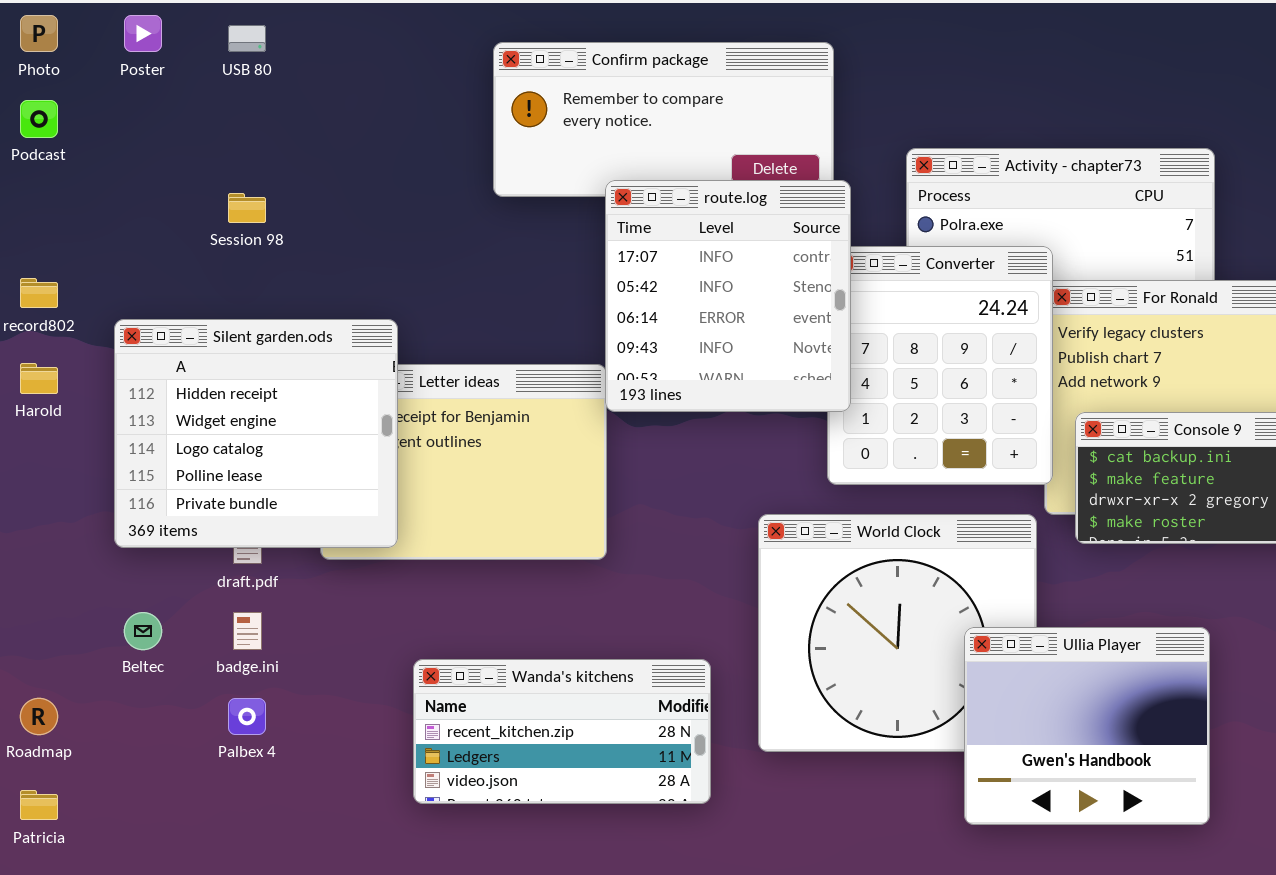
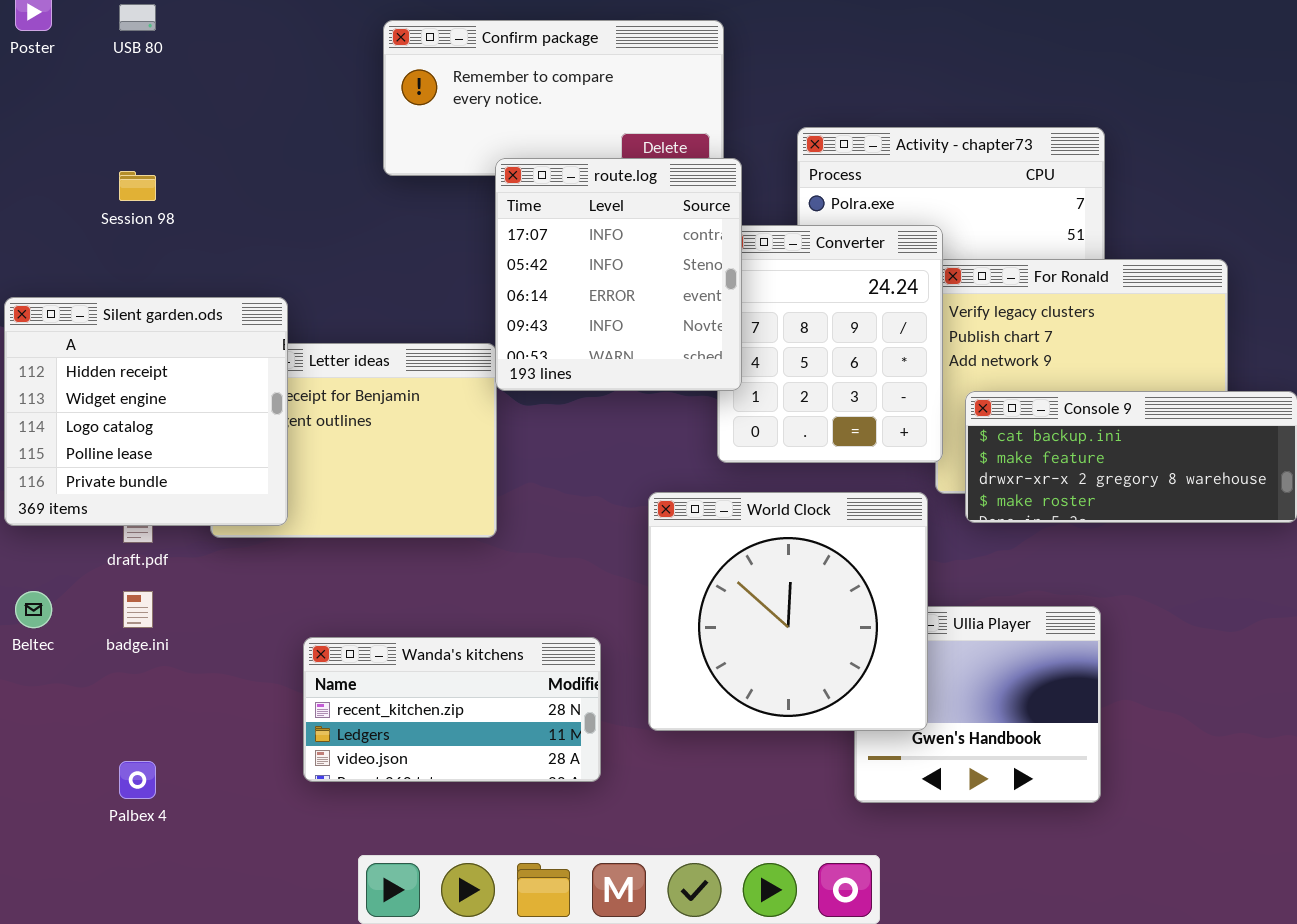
World Clock: [758,514,1037,752] -> [648,492,928,731], raised
Palbex 4: [228,698,266,735] -> [119,761,156,799], moved

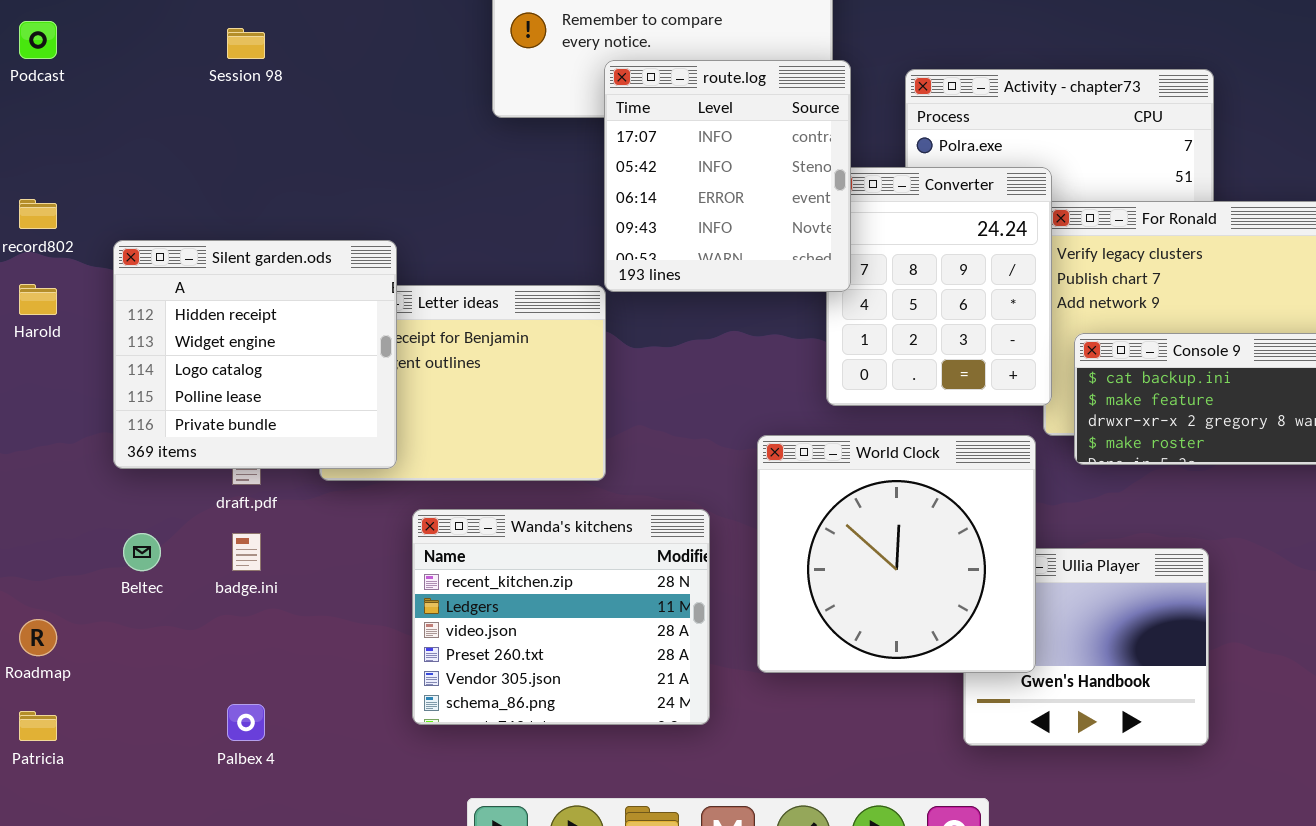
route.log: [495,158,742,391] -> [604,60,851,292], moved
Session 98: [119,171,156,201] -> [227,28,265,59], moved
Wanda's kitchens: [303,637,601,782] -> [412,509,710,725], resized

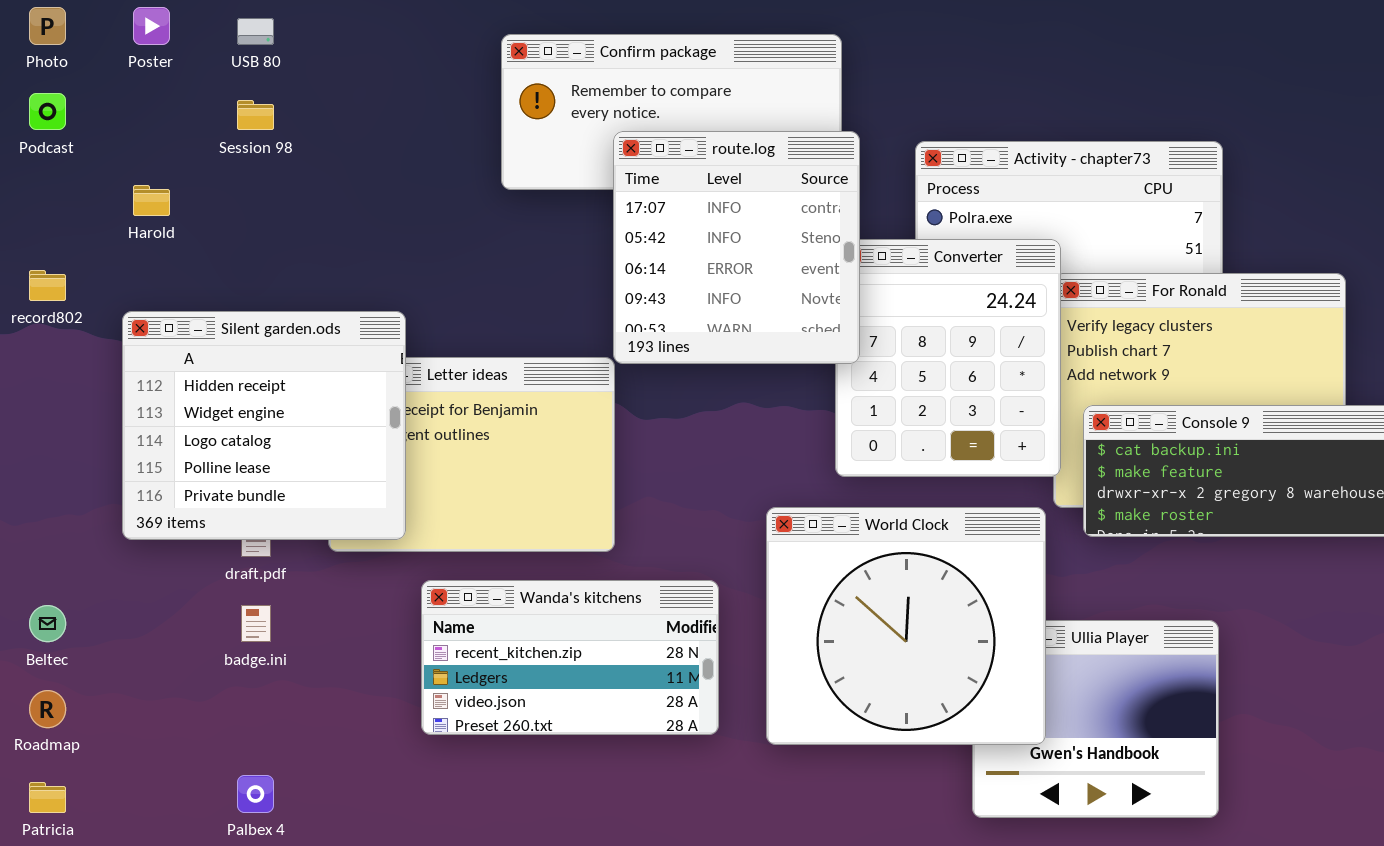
Harold: [19,284,57,315] -> [133,185,170,216], moved
Wanda's kitchens: [412,509,710,725] -> [421,580,719,735], resized
Beltec: [123,533,161,571] -> [29,605,66,642], moved

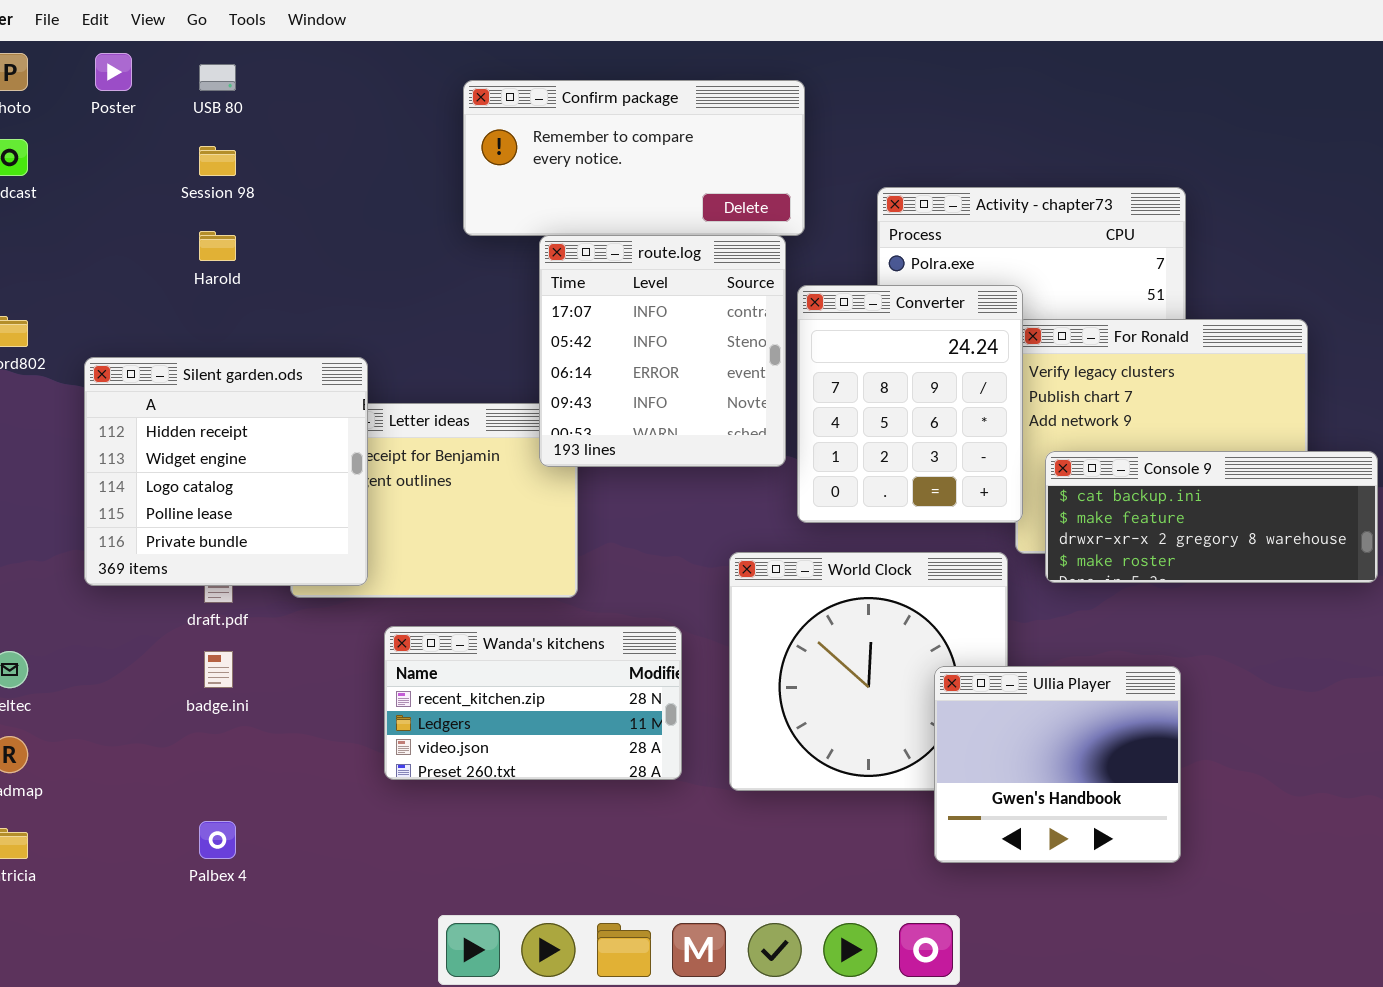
route.log: [613,131,860,364] -> [539,235,786,467], moved
Harold: [133,185,170,216] -> [199,231,236,261], moved
Ullia Player: [972,620,1219,818] -> [934,666,1181,863], raised

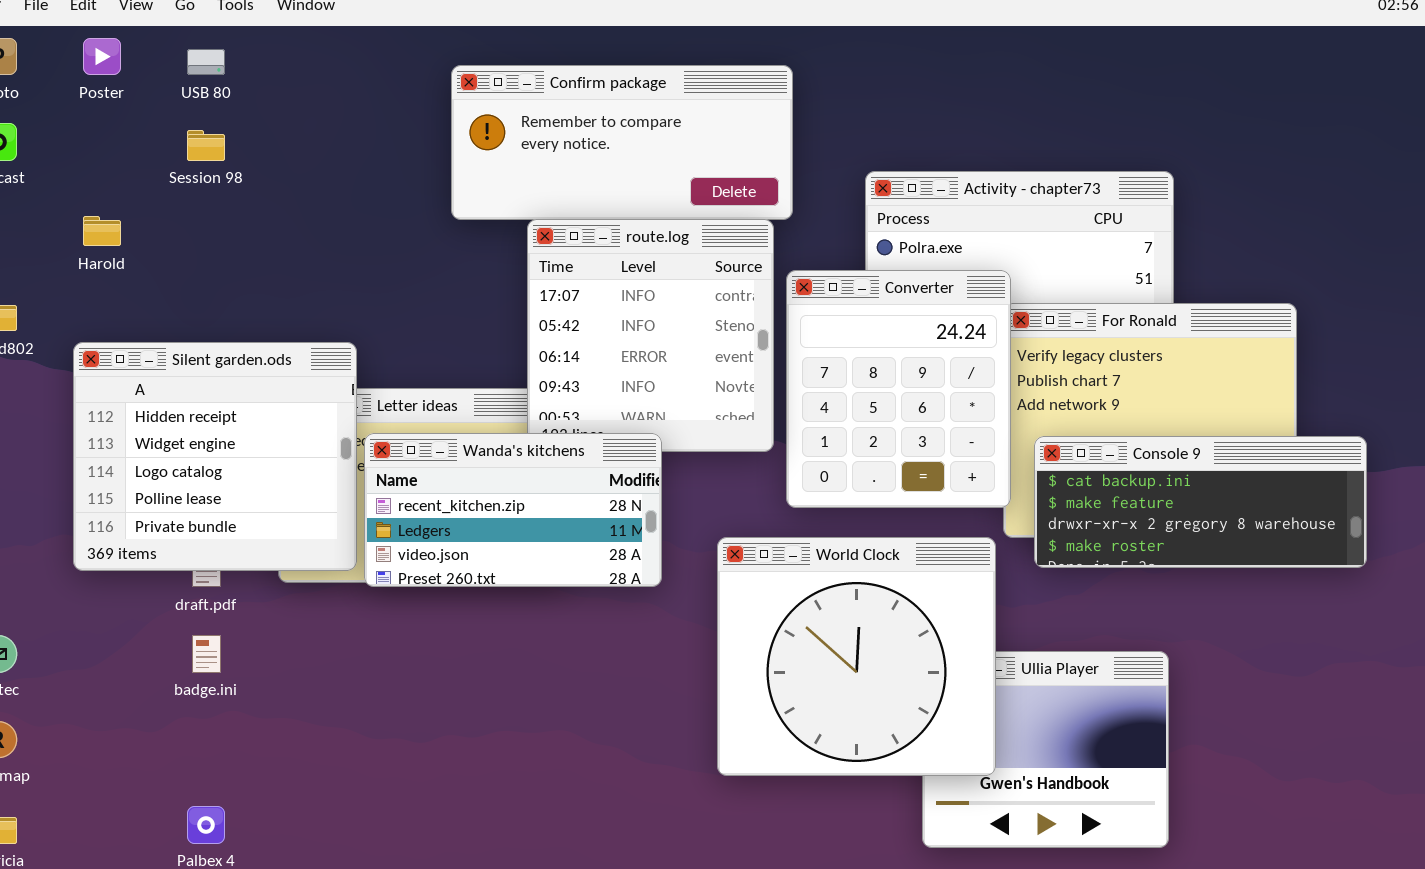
Harold: [199,231,236,261] -> [83,216,121,246], moved
World Clock: [729,552,1008,791] -> [717,537,996,776], raised
Wanda's kitchens: [384,626,682,780] -> [364,433,662,587], moved

